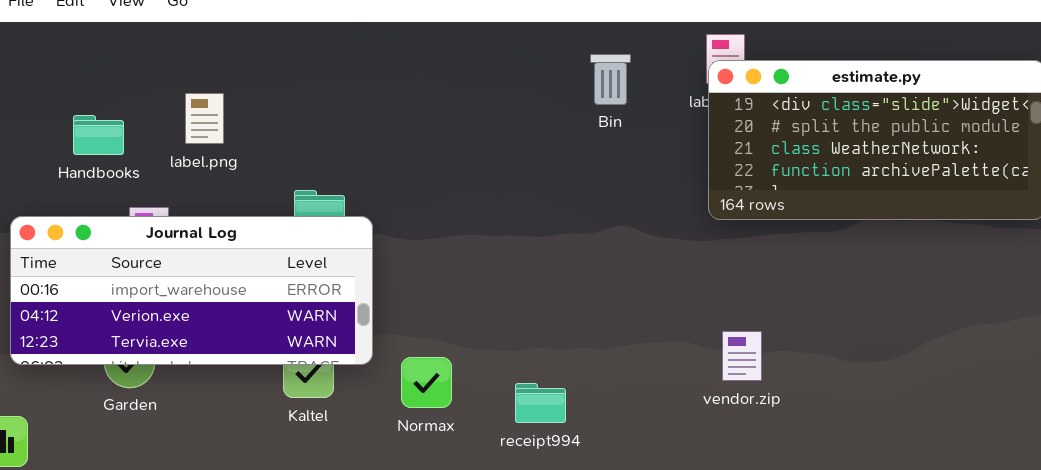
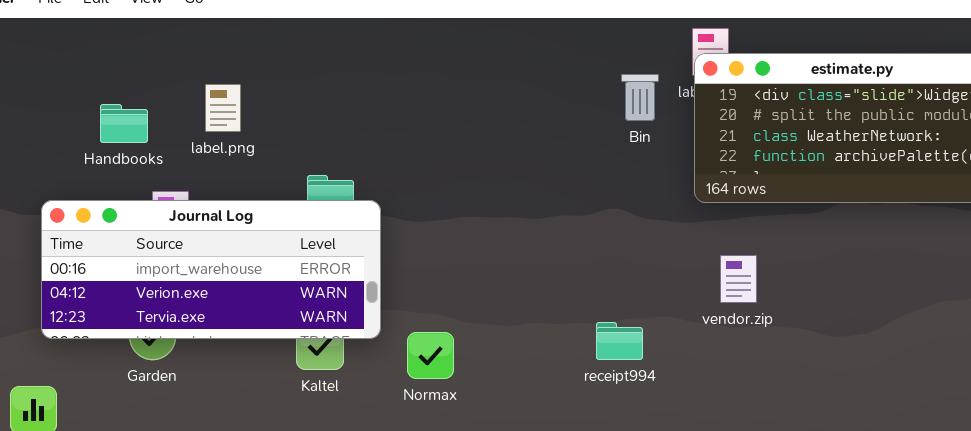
Bin: [590,54,631,105] -> [621,74,659,121], moved
vendor.zip: [722,331,762,381] -> [720,255,757,303], moved
receipt994: [515,383,566,423] -> [596,322,643,360], moved

